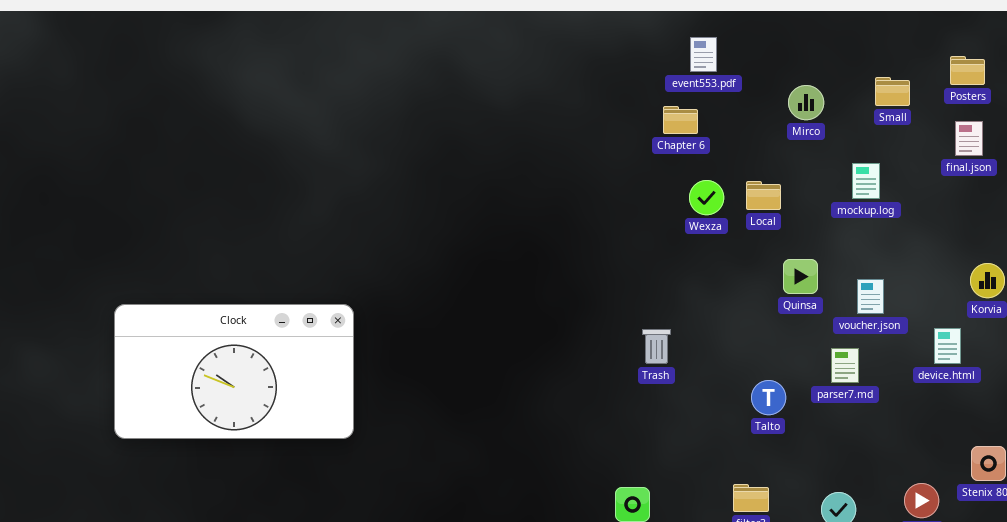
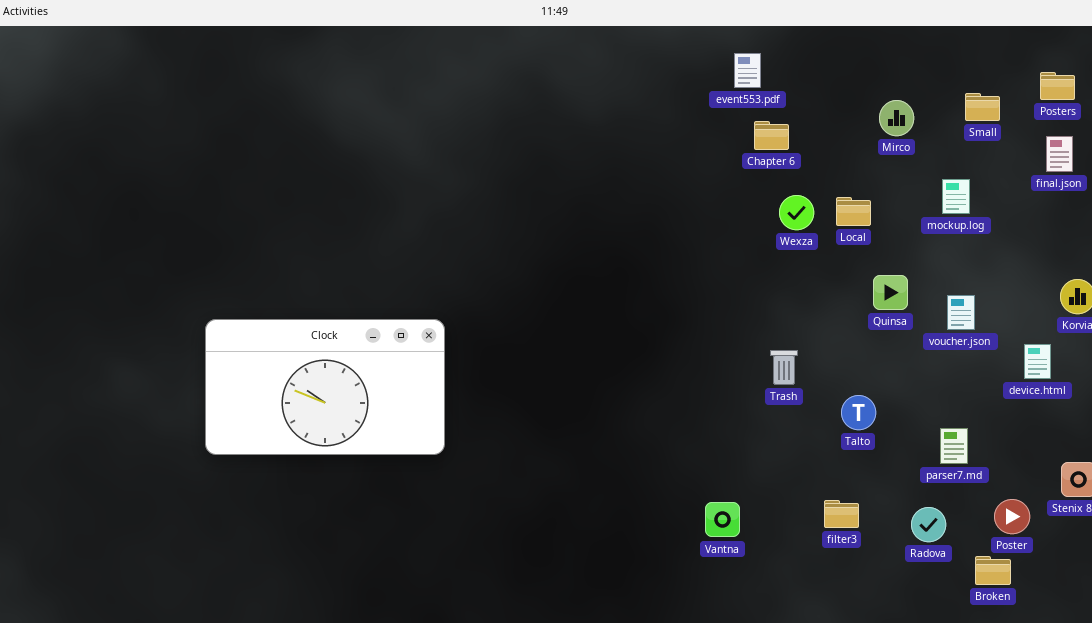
event553.pdf: [690,37,717,72] -> [734,53,761,88], moved
Trash: [642,329,671,364] -> [770,350,798,385], moved
parser7.md: [831,348,859,383] -> [940,428,968,464], moved

